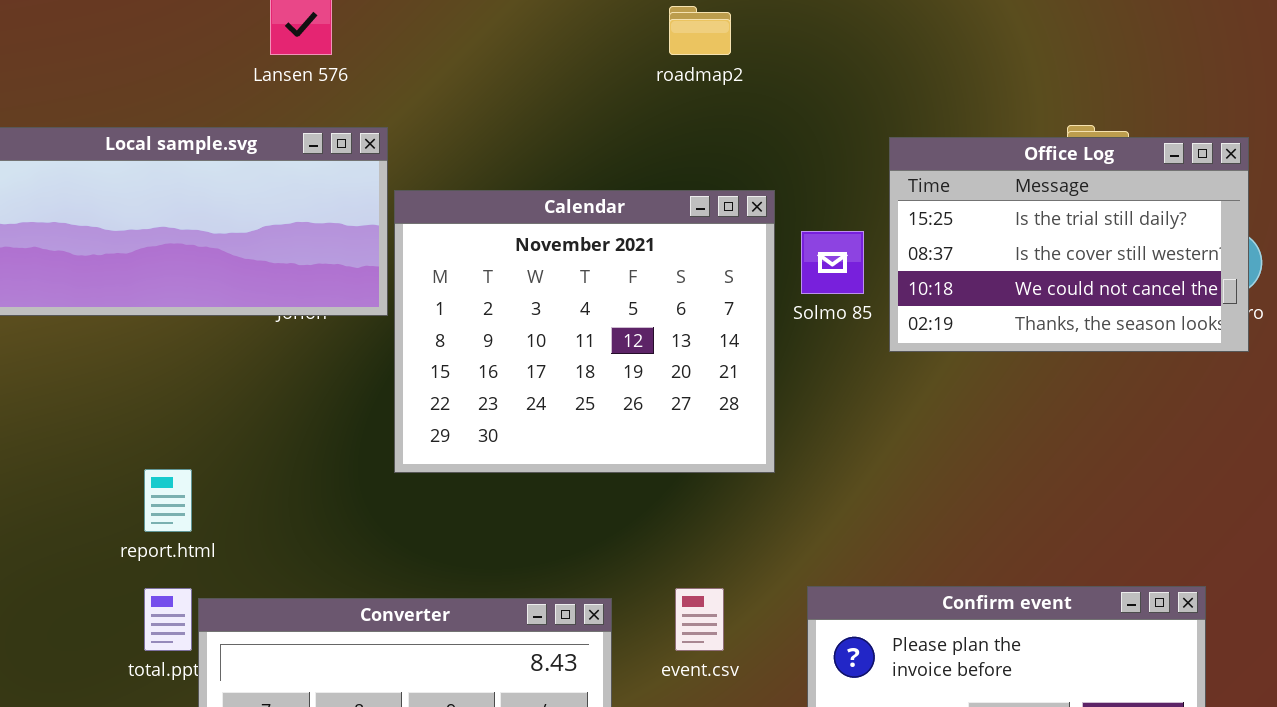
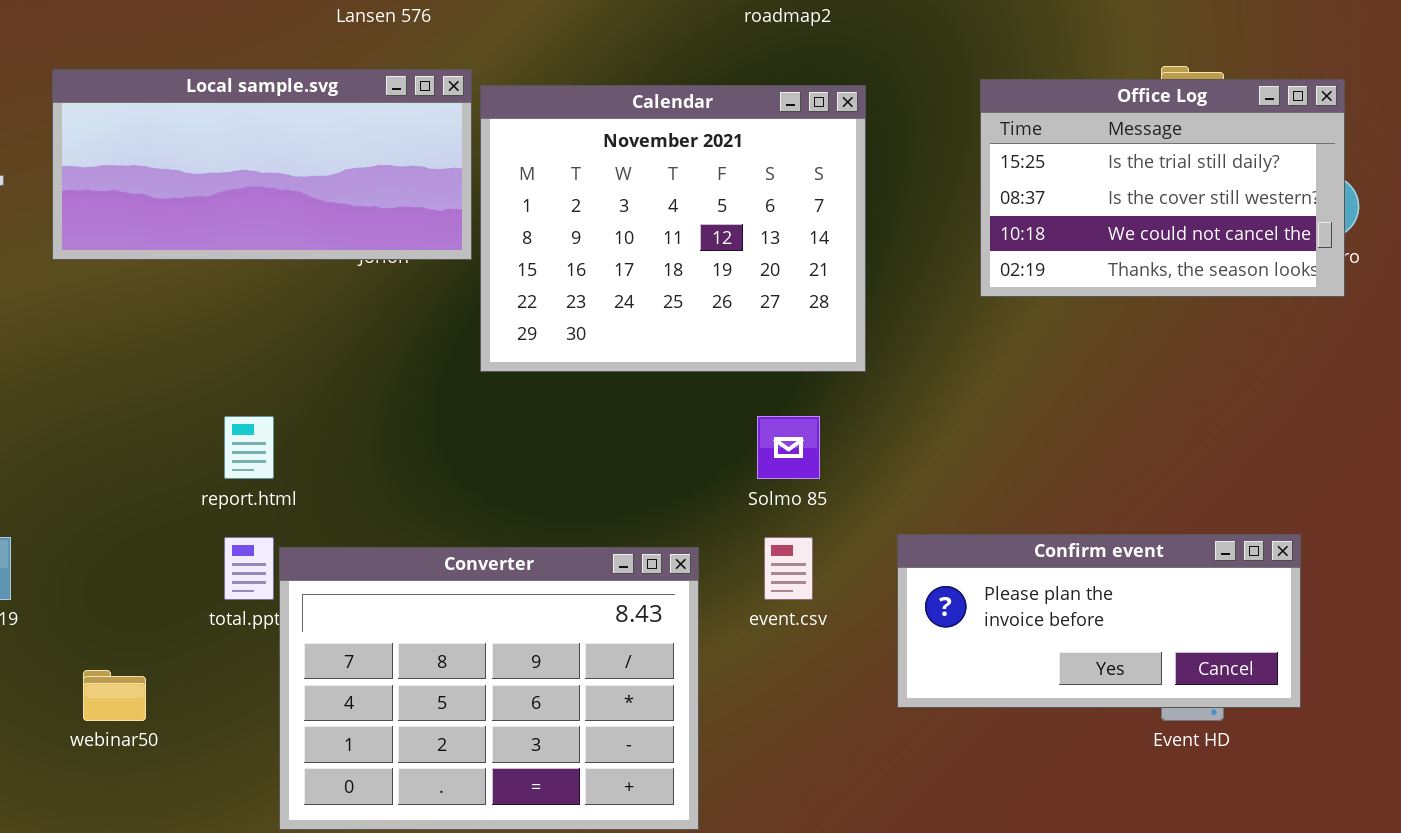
Calendar: [394,190,775,473] -> [480,85,866,372], moved
Solmo 85: [801,231,864,294] -> [757,416,820,479], moved

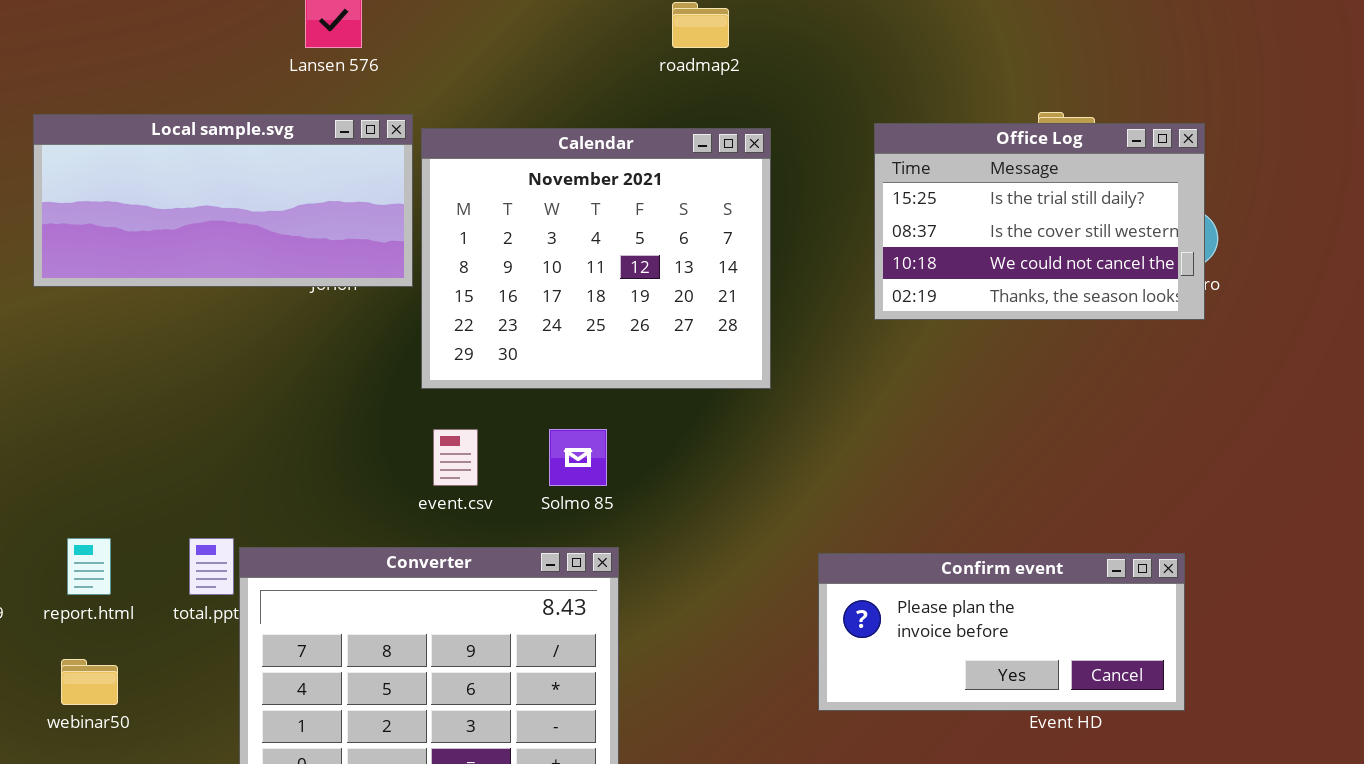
report.html: [224,416,274,479] -> [67,538,111,595], moved
Solmo 85: [757,416,820,479] -> [549,429,607,486], moved
Confirm event: [897,534,1301,708] -> [818,553,1185,711], moved
event.csv: [764,537,813,600] -> [433,429,478,486], moved

